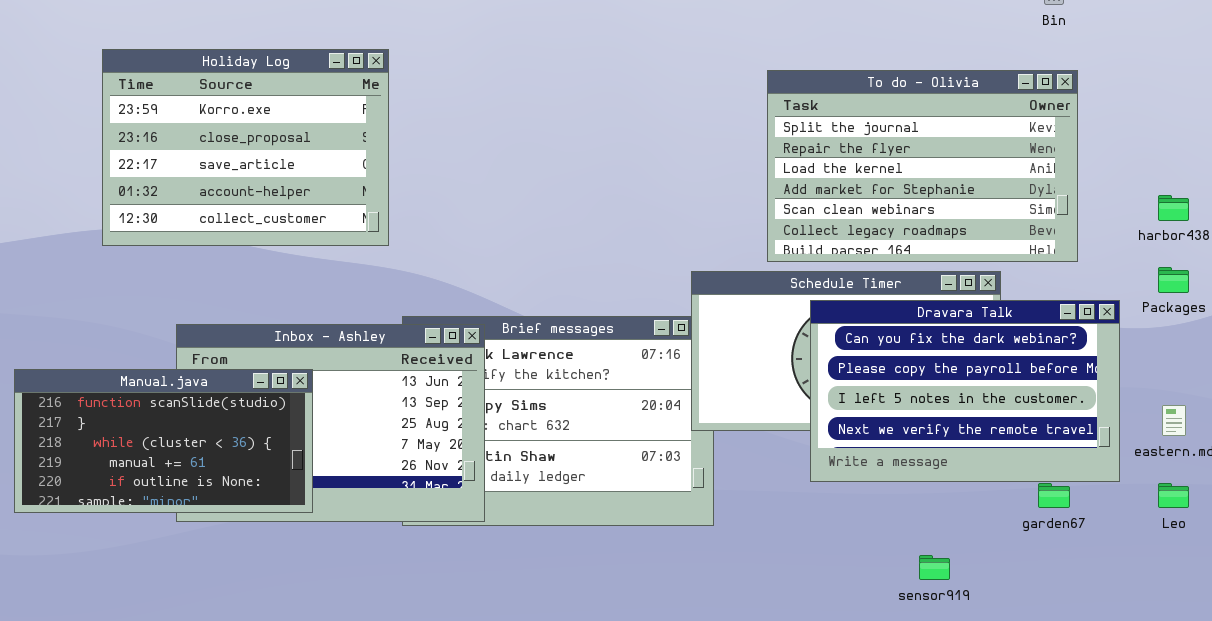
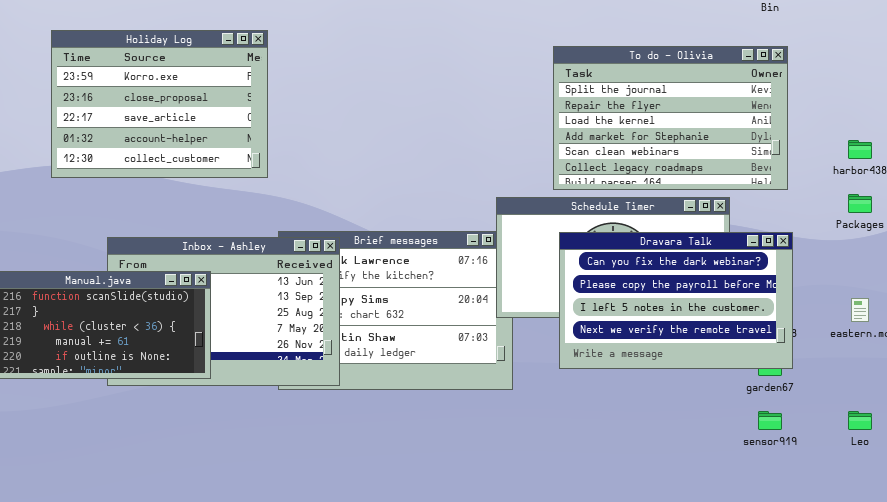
Dravara Talk: [810,300,1120,482] -> [559,232,793,369], moved
Leo: [1158,483,1189,508] -> [848,411,872,430], moved
sensor919: [919,555,950,580] -> [758,411,782,430], moved

